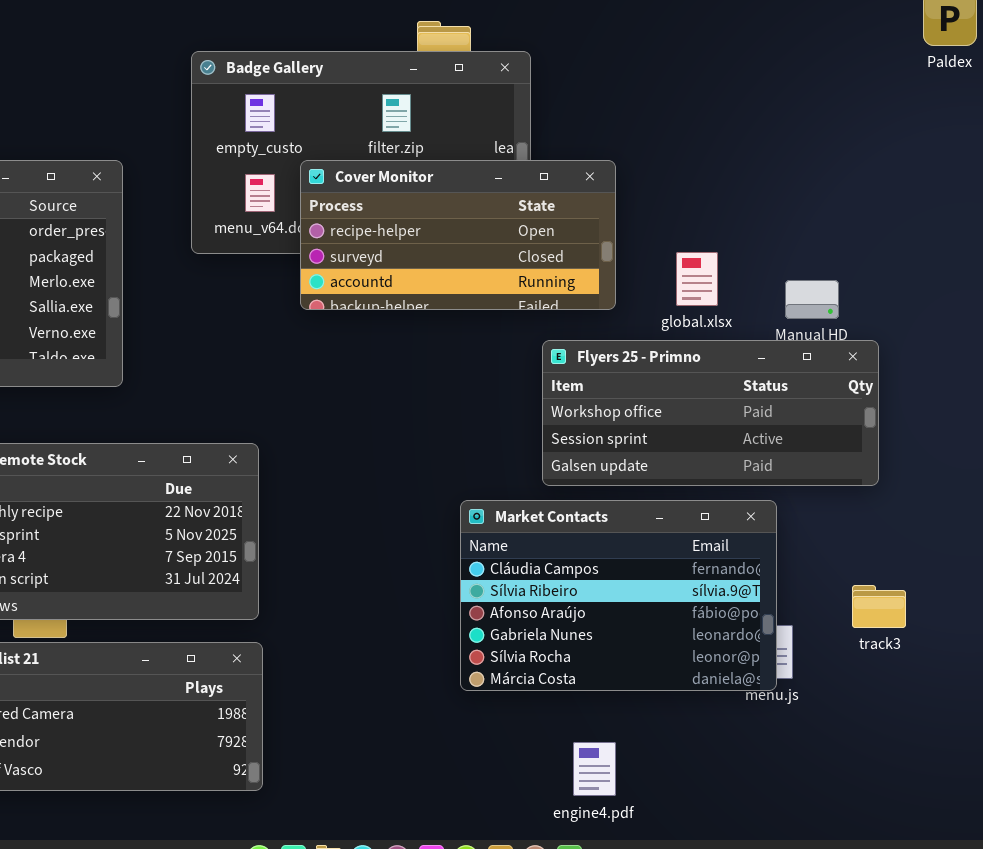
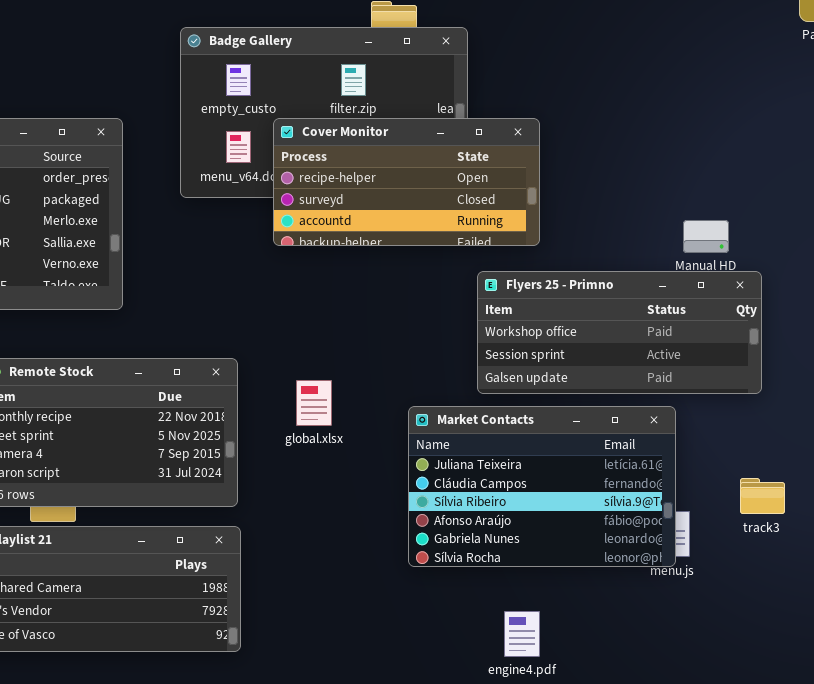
global.xlsx: [676,252,718,306] -> [296,380,332,426], moved
Market Contacts: [460,500,777,691] -> [408,406,676,567], scrolled up 1 row

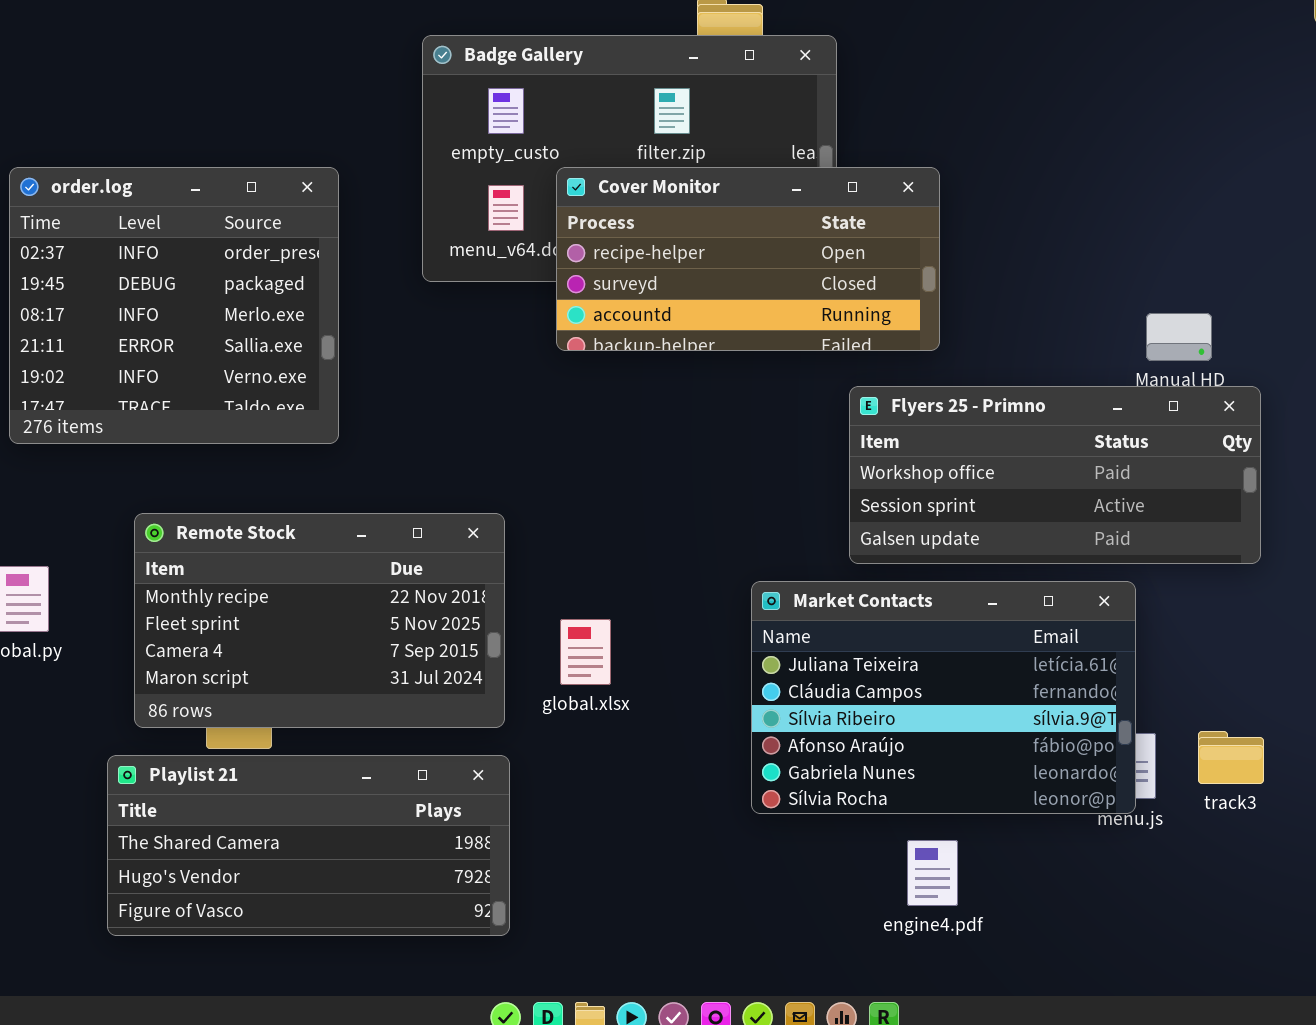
global.xlsx: [296,380,332,426] -> [560,619,611,685], moved
track3: [740,478,785,514] -> [1198,731,1264,784], moved
engine4.pdf: [504,611,540,657] -> [907,840,958,906], moved

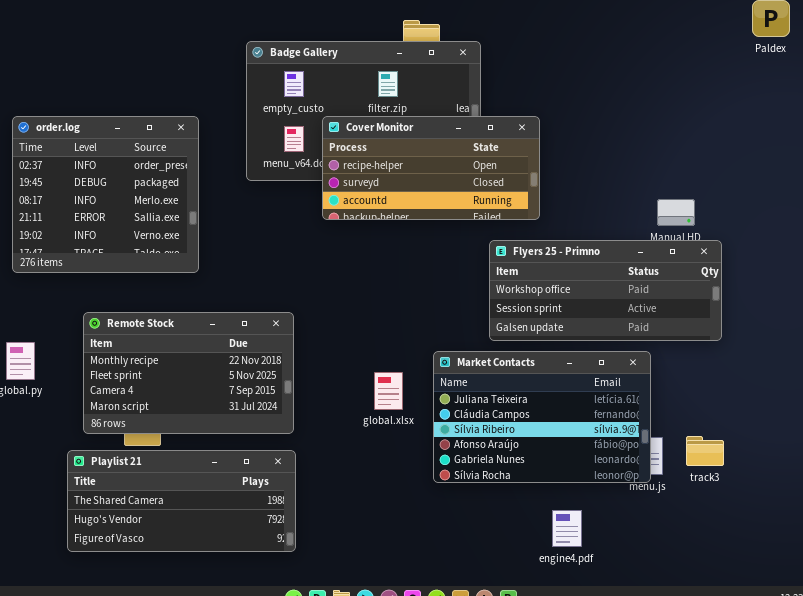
global.xlsx: [560,619,611,685] -> [374,372,403,410], moved
engine4.pdf: [907,840,958,906] -> [552,510,582,547], moved

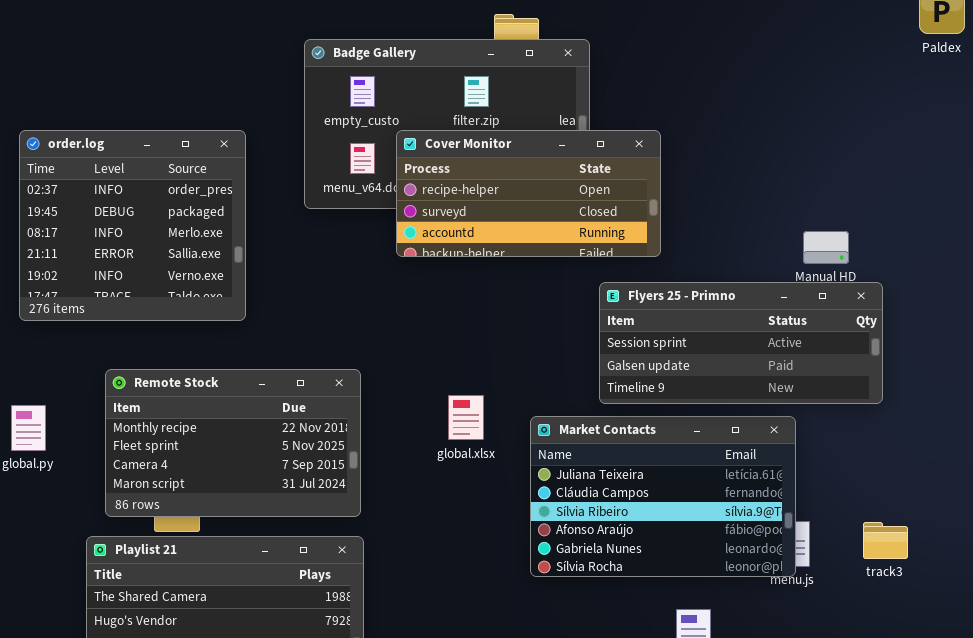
Flyers 25 - Primno: [489,240,722,341] -> [599,282,883,404], scrolled down 1 row
global.xlsx: [374,372,403,410] -> [448,395,484,440], moved
track3: [686,436,724,466] -> [863,522,908,559], moved

